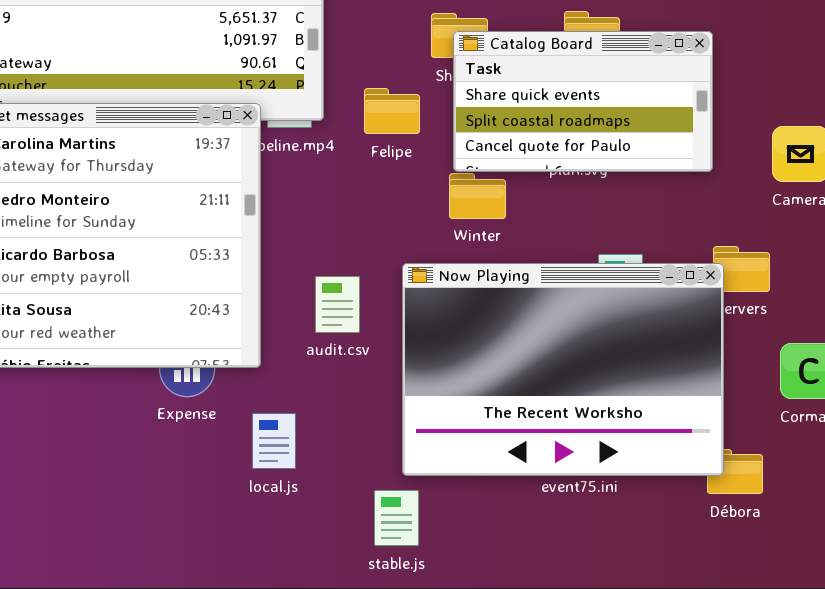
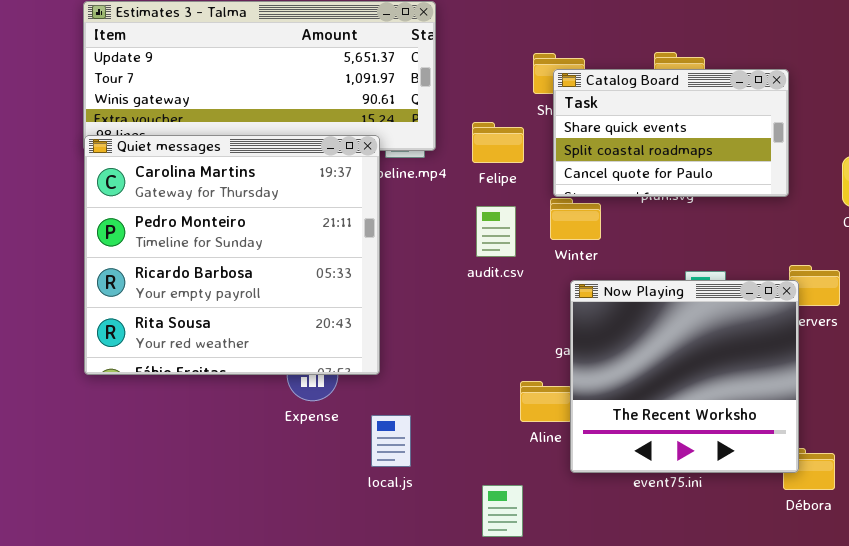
Now Playing: [402,263,724,476] -> [570,280,799,473], resized
audit.csv: [315,276,360,333] -> [476,206,516,257], moved

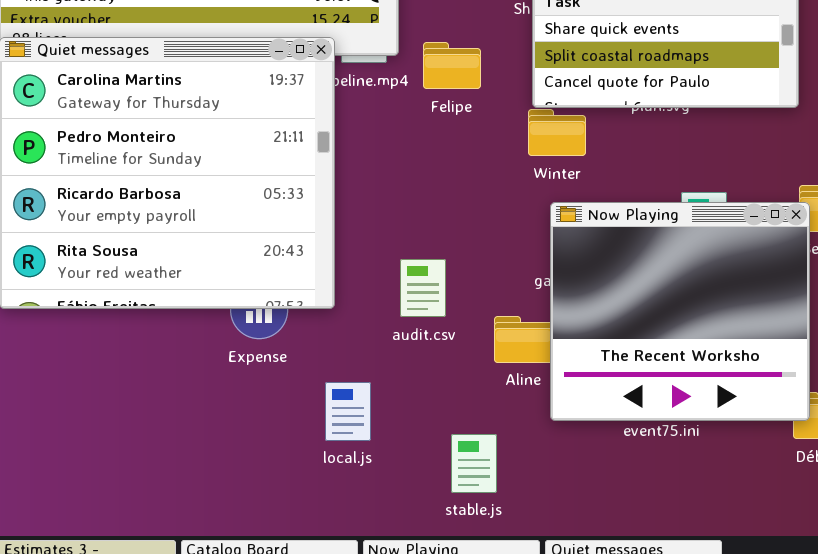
Felipe: [472,122,524,163] -> [423,42,481,89], moved
audit.csv: [476,206,516,257] -> [400,259,446,317], moved
local.js: [371,415,411,467] -> [325,382,371,441], moved

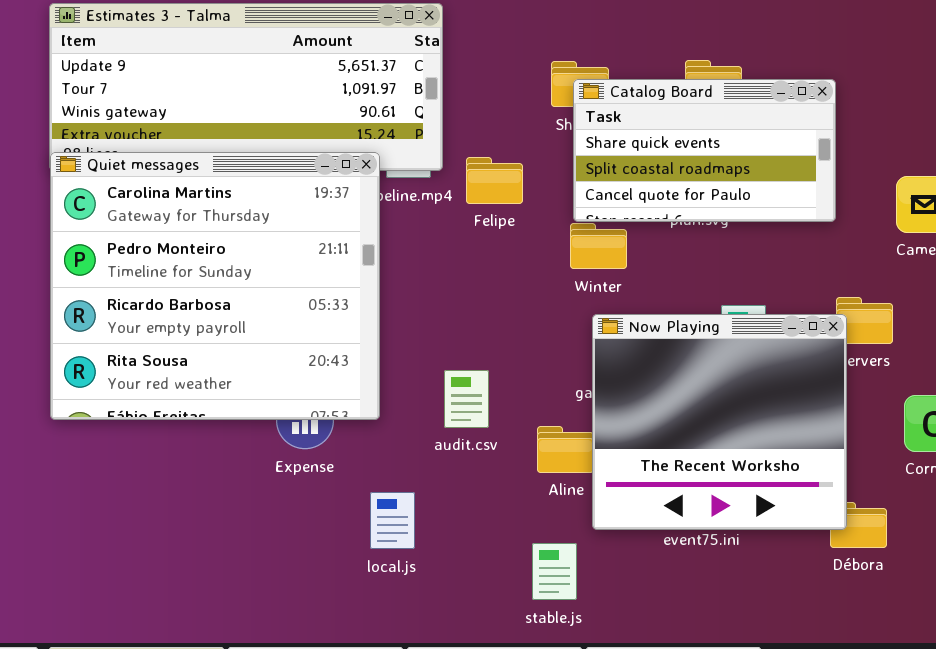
stable.js: [451,434,497,493] -> [532,543,577,600], moved

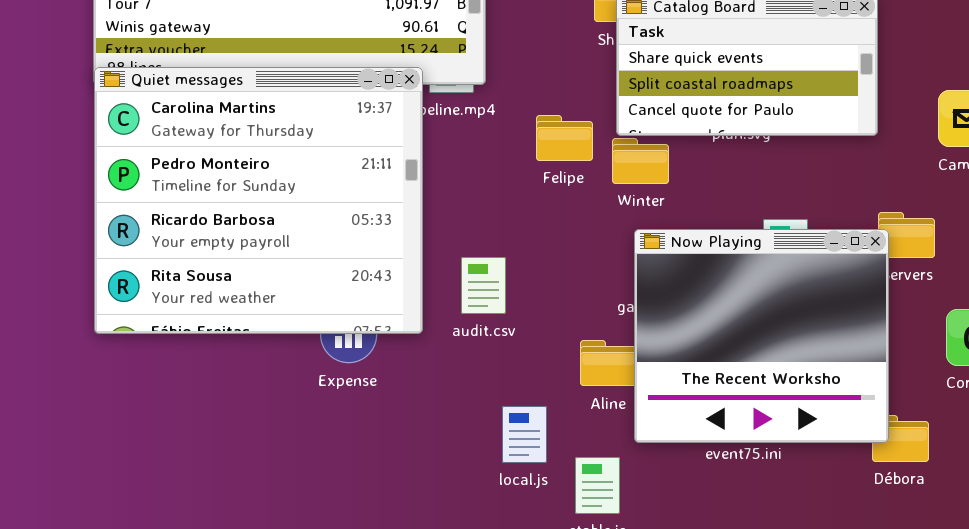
Felipe: [466,157,523,204] -> [536,115,593,161], moved
audit.csv: [444,370,489,428] -> [461,257,506,314], moved
local.js: [370,492,415,549] -> [502,406,547,463], moved

